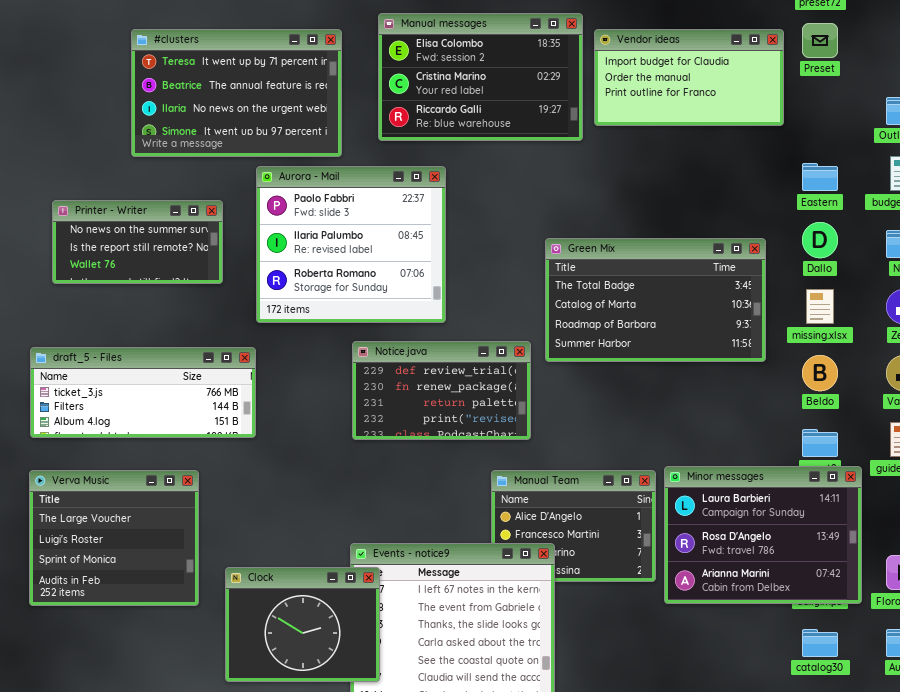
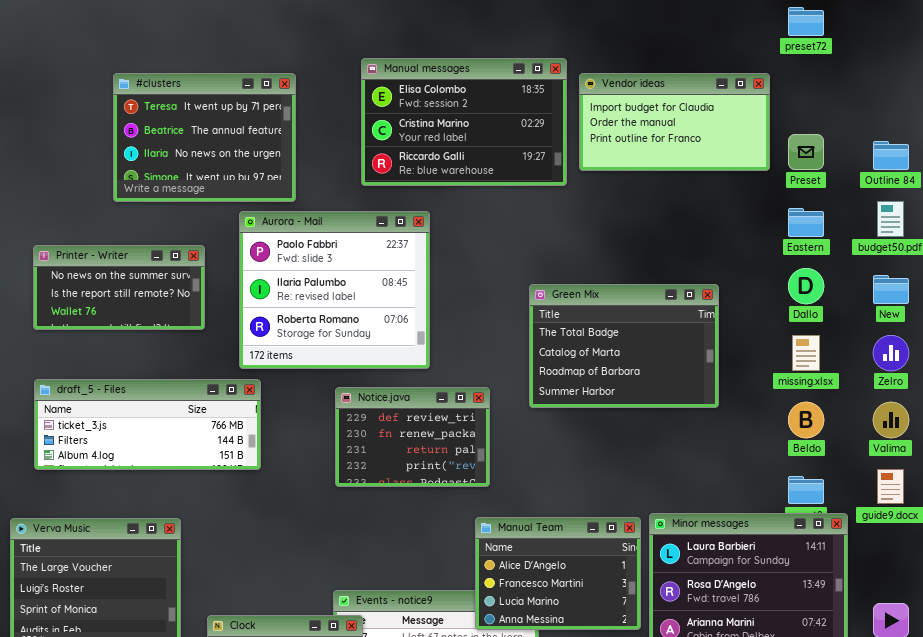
Preset: [802,23,838,58] -> [788,134,824,170], moved
#clusters: [131,29,342,157] -> [113,73,296,202], resized
Green Mix: [545,238,766,362] -> [529,284,719,408], resized
Notice.java: [352,341,531,440] -> [335,387,490,487], resized
draft_5 - Files: [30,347,256,438] -> [34,379,261,470], moved
Manual Team: [491,470,656,582] -> [475,517,641,630], raised

